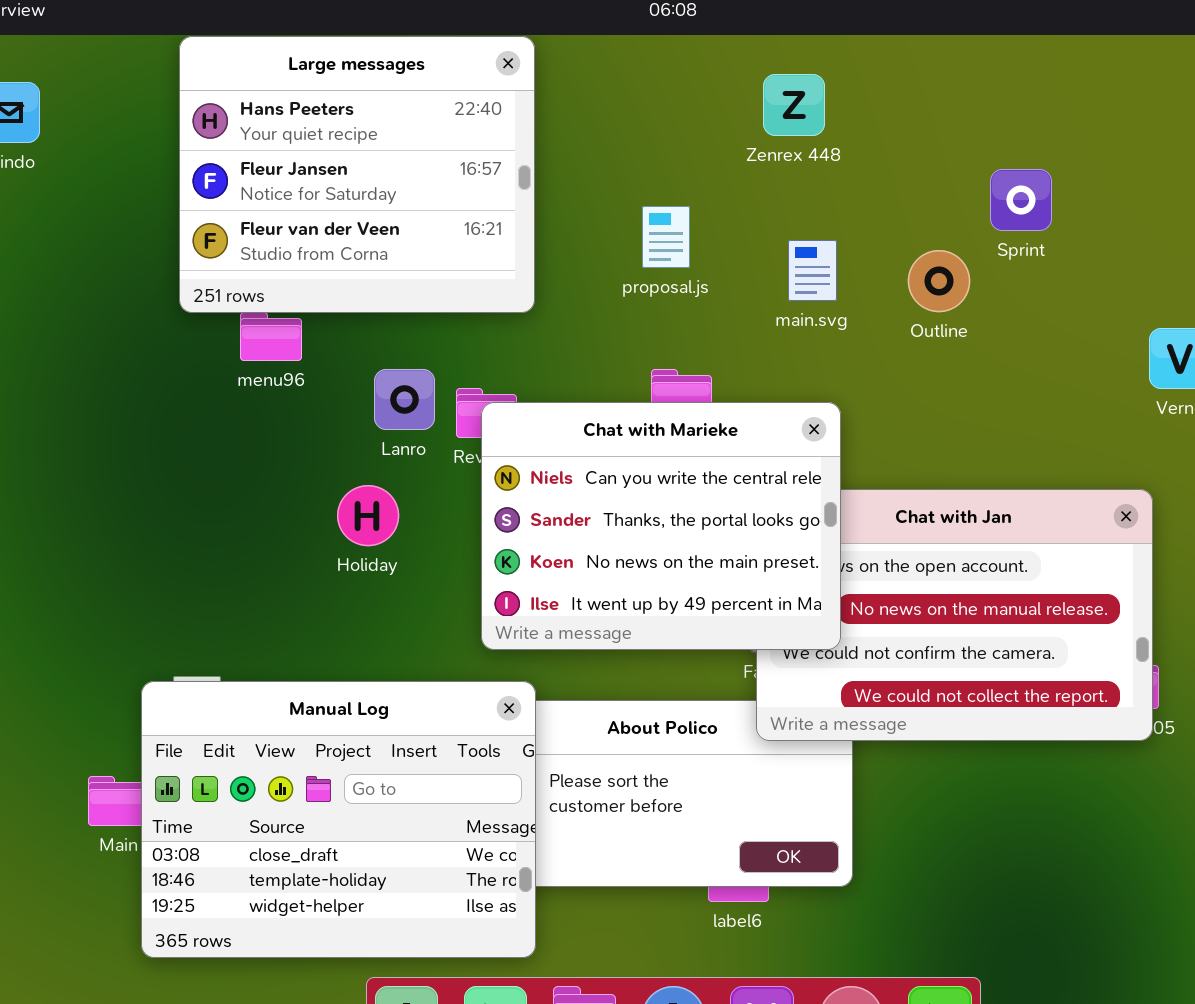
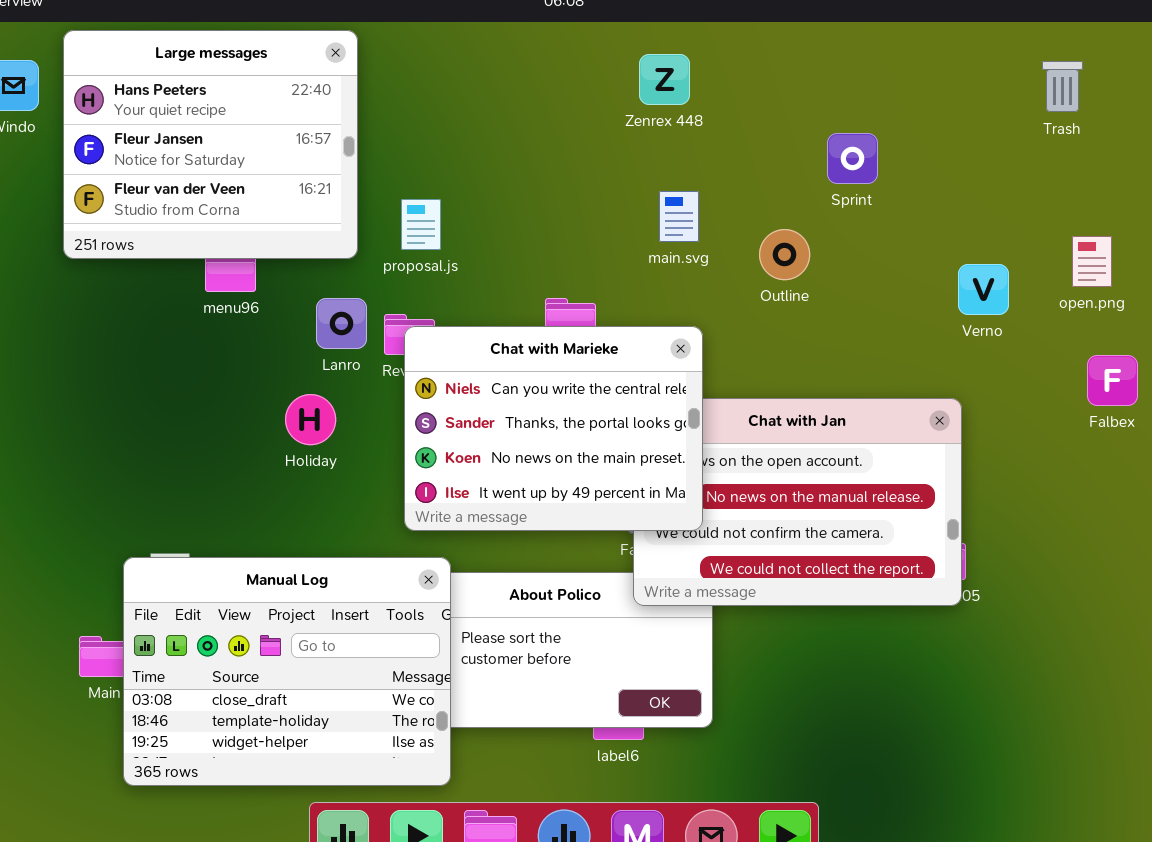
Large messages: [179,36,535,313] -> [63,30,358,259], moved
proposal.js: [642,206,690,268] -> [401,199,441,250], moved
Outline: [908,250,970,312] -> [759,229,810,280], moved

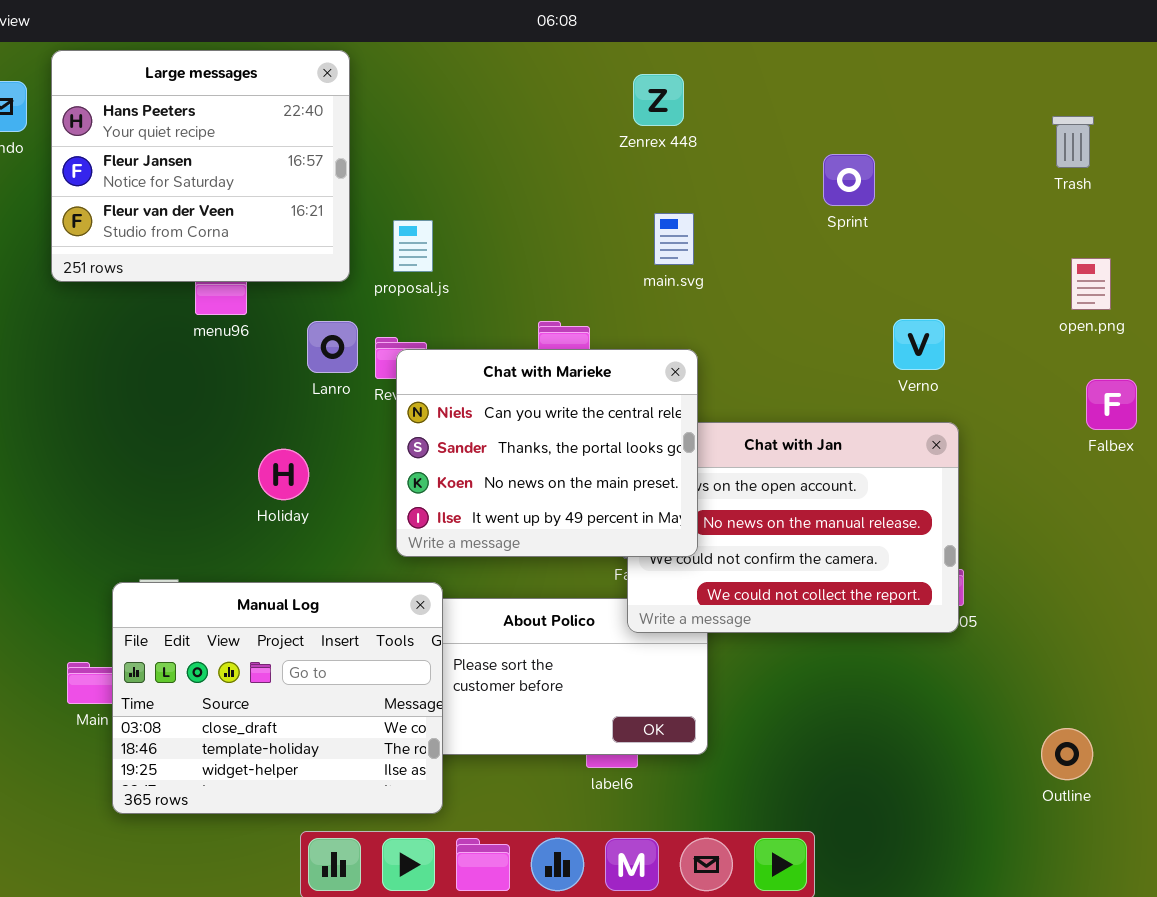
Trash: [1042,61,1083,112] -> [1052,116,1094,168], moved
Outline: [759,229,810,280] -> [1041,728,1093,780], moved
Verno: [958,264,1009,315] -> [893,319,945,370], moved
Holiday: [285,394,336,445] -> [258,449,309,500], moved

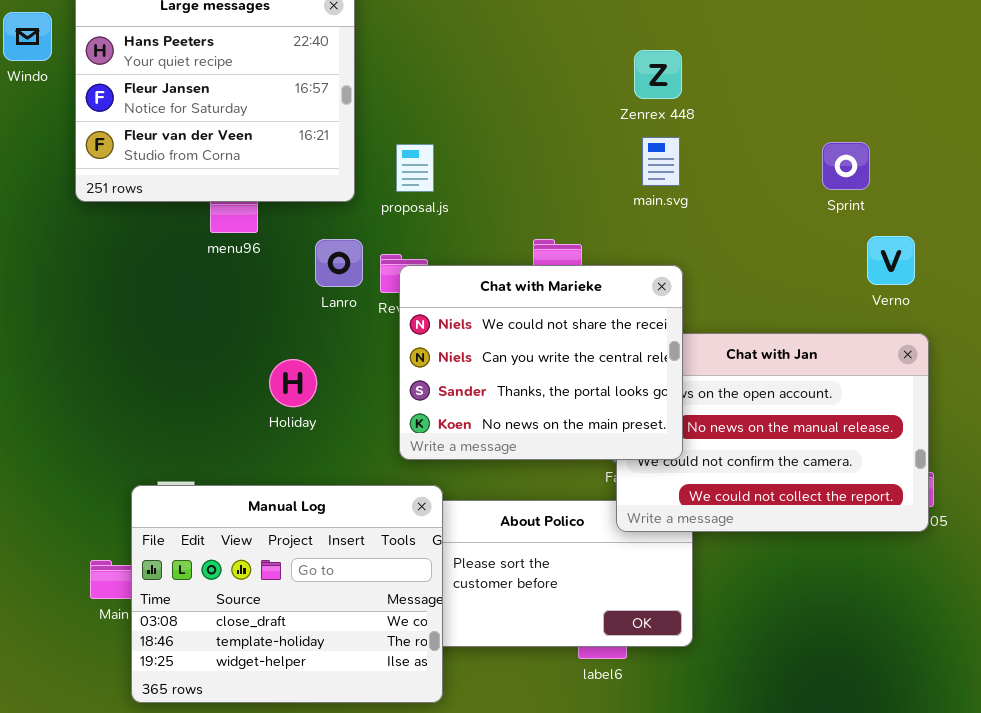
Zenrex 448: [633,74,684,126] -> [634,50,682,99], moved
Sprint: [823,154,875,206] -> [822,142,870,190], moved
Chat with Marieke: [396,349,698,557] -> [399,265,683,460], scrolled up 1 row

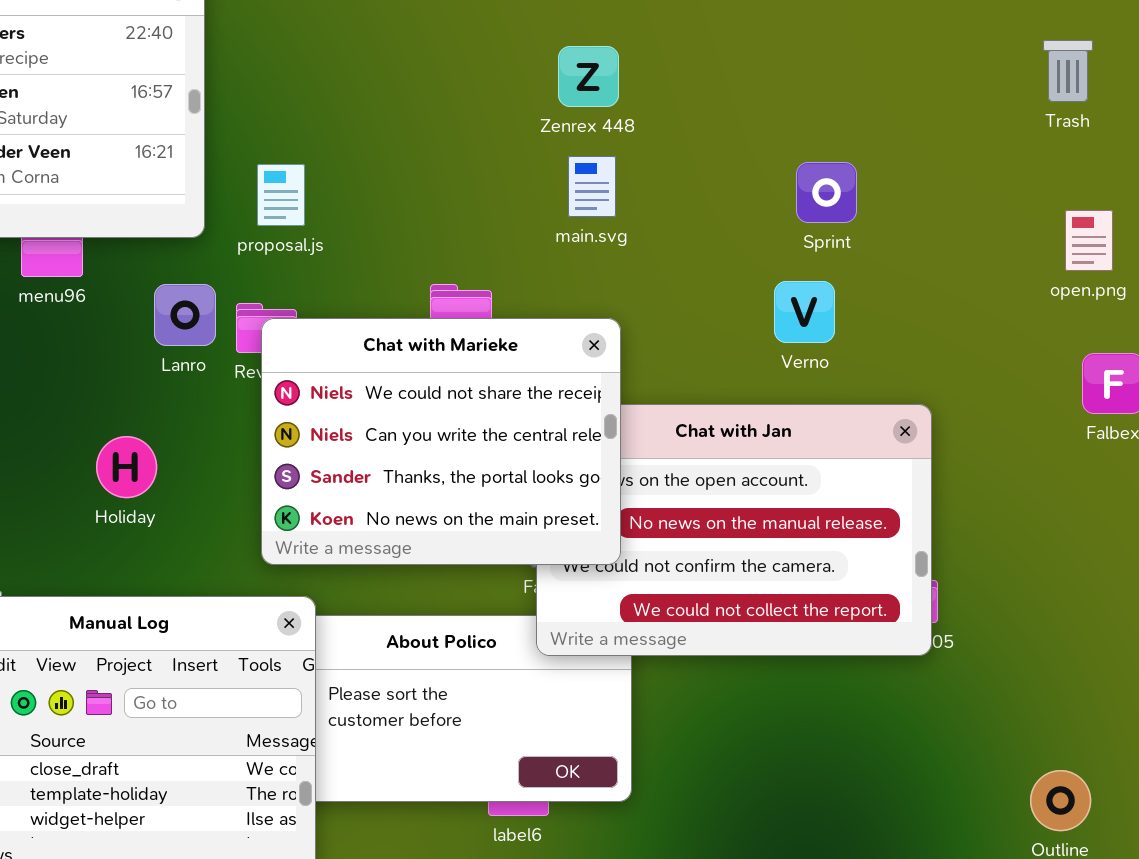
Verno: [867,236,915,285] -> [774,281,835,343], moved

